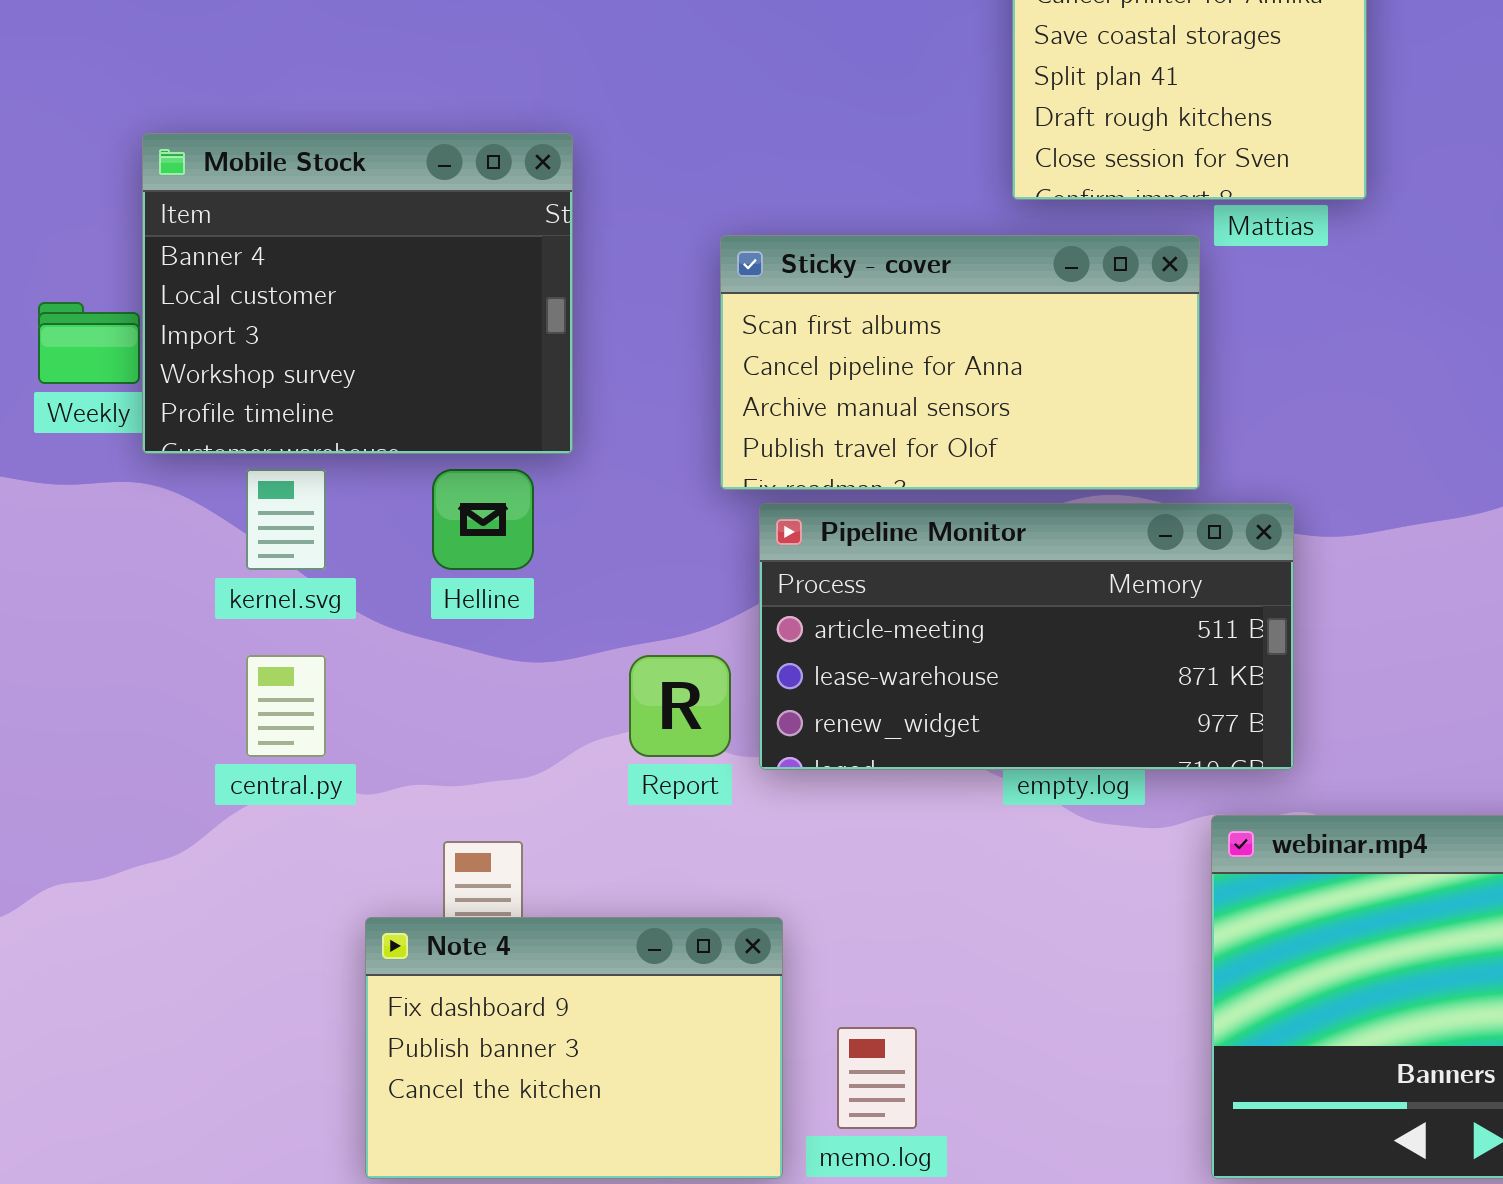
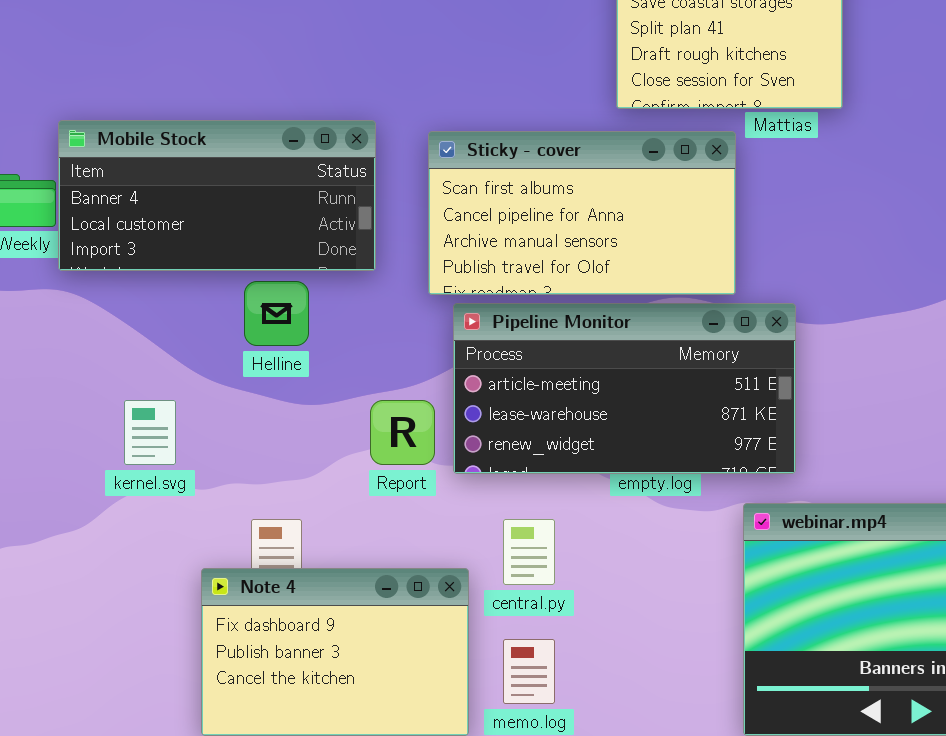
Mobile Stock: [142,133,573,454] -> [58,120,376,271], resized
kernel.svg: [246,469,326,570] -> [124,400,176,465], moved
central.py: [246,655,326,757] -> [503,519,555,585], moved

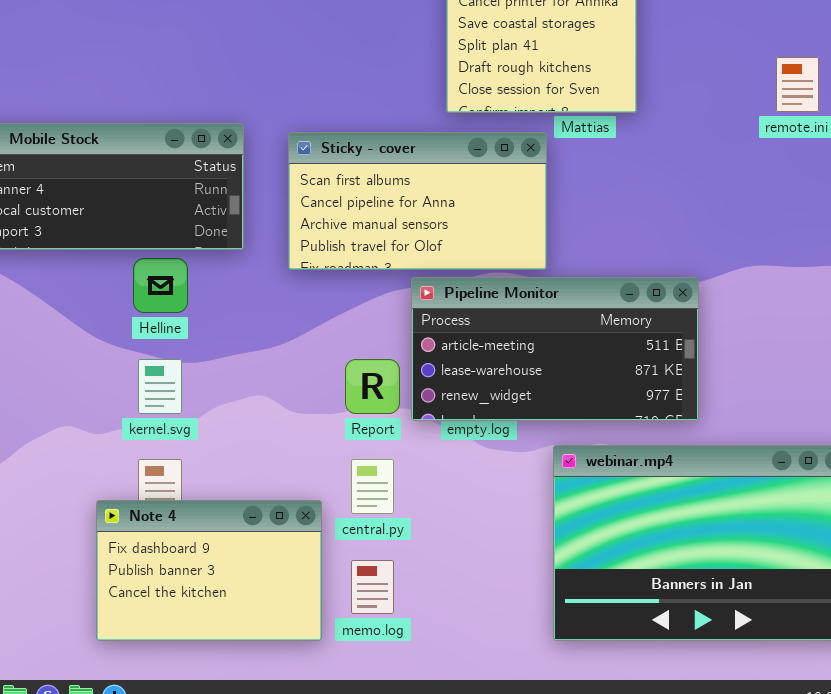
Pipeline Monitor: [453,303,796,474] -> [411,277,699,421], moved
kernel.svg: [124,400,176,465] -> [138,359,182,414], moved
Report: [370,400,435,465] -> [345,359,400,414], moved

